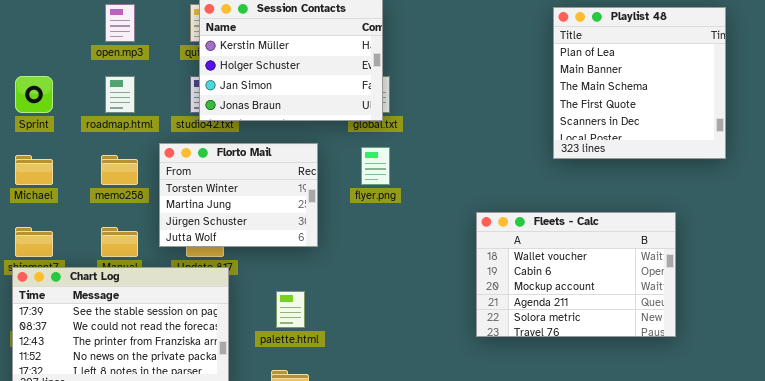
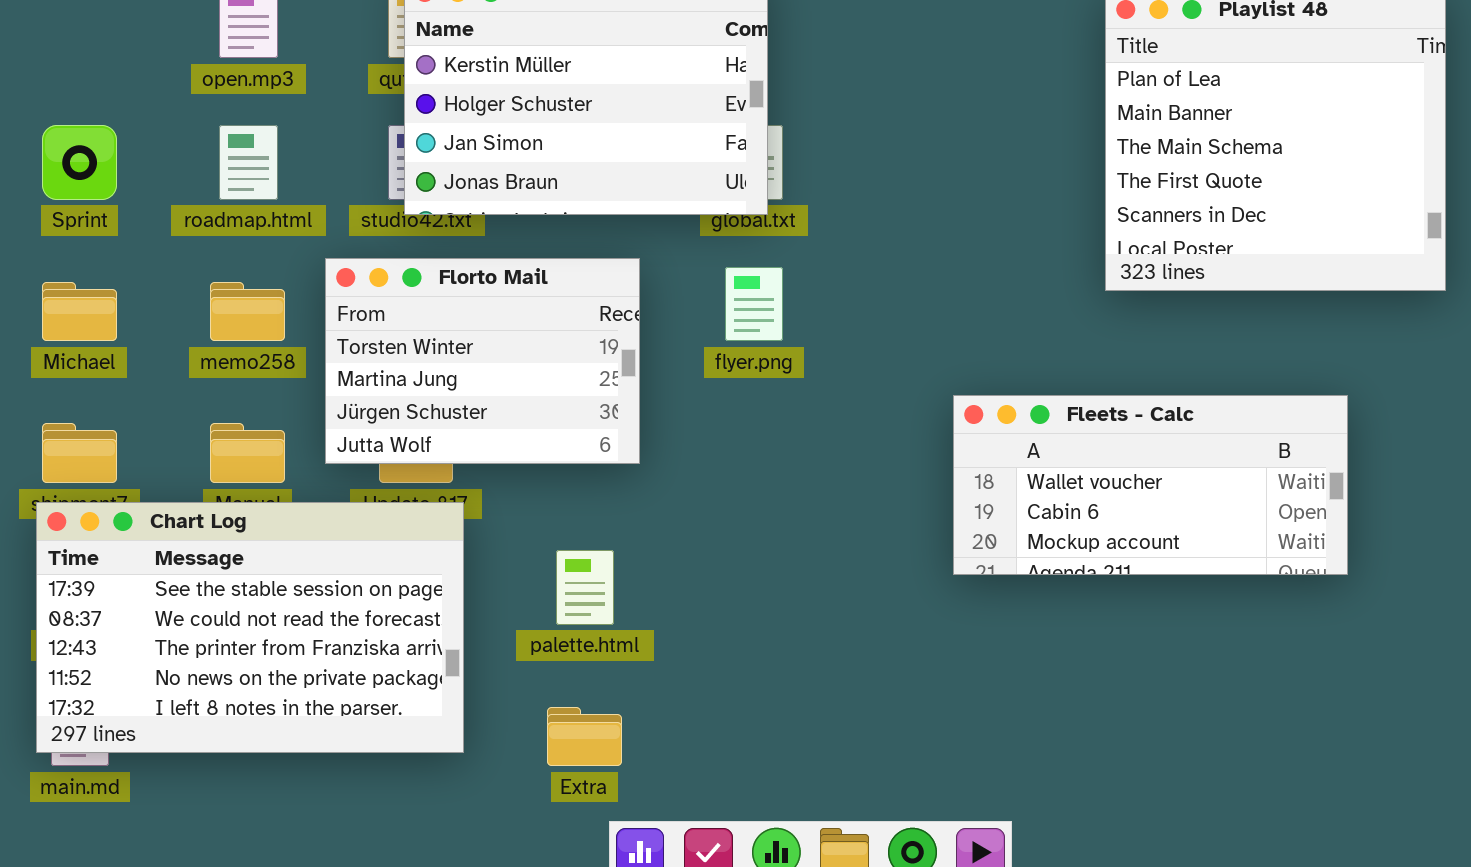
Fleets - Calc: [476,212,676,337] -> [953,395,1348,575], resized

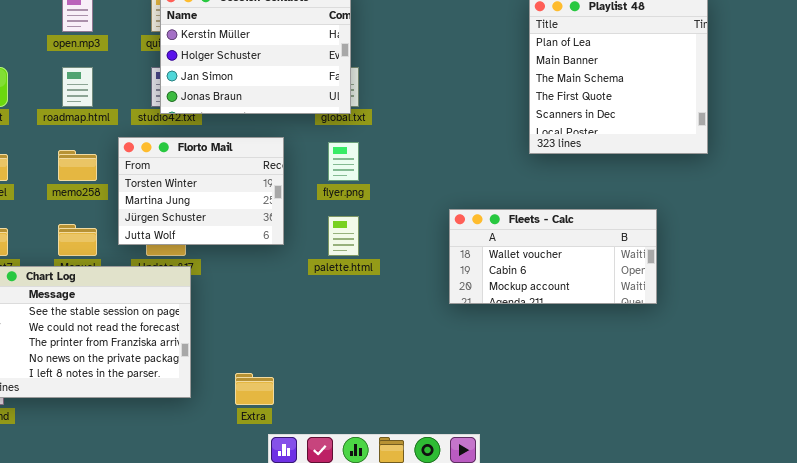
palette.html: [556,550,614,625] -> [328,216,359,256], moved

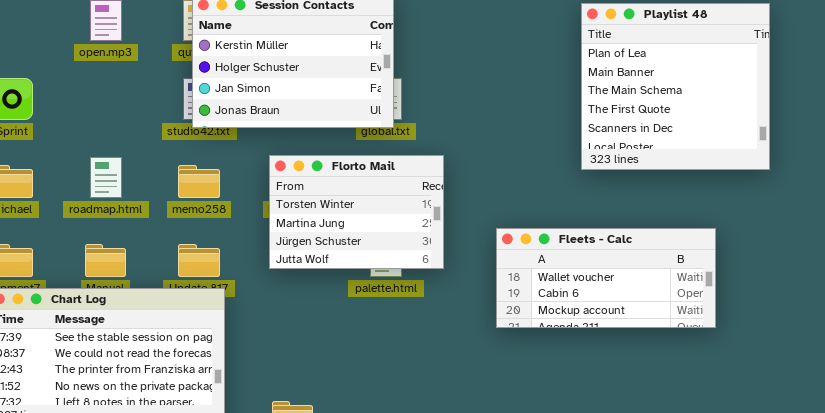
roadmap.html: [62,67,93,107] -> [90,157,122,198], moved
Florto Mail: [118,137,284,245] -> [269,155,444,269], moved
memo258: [58,150,97,181] -> [178,165,220,198], moved

